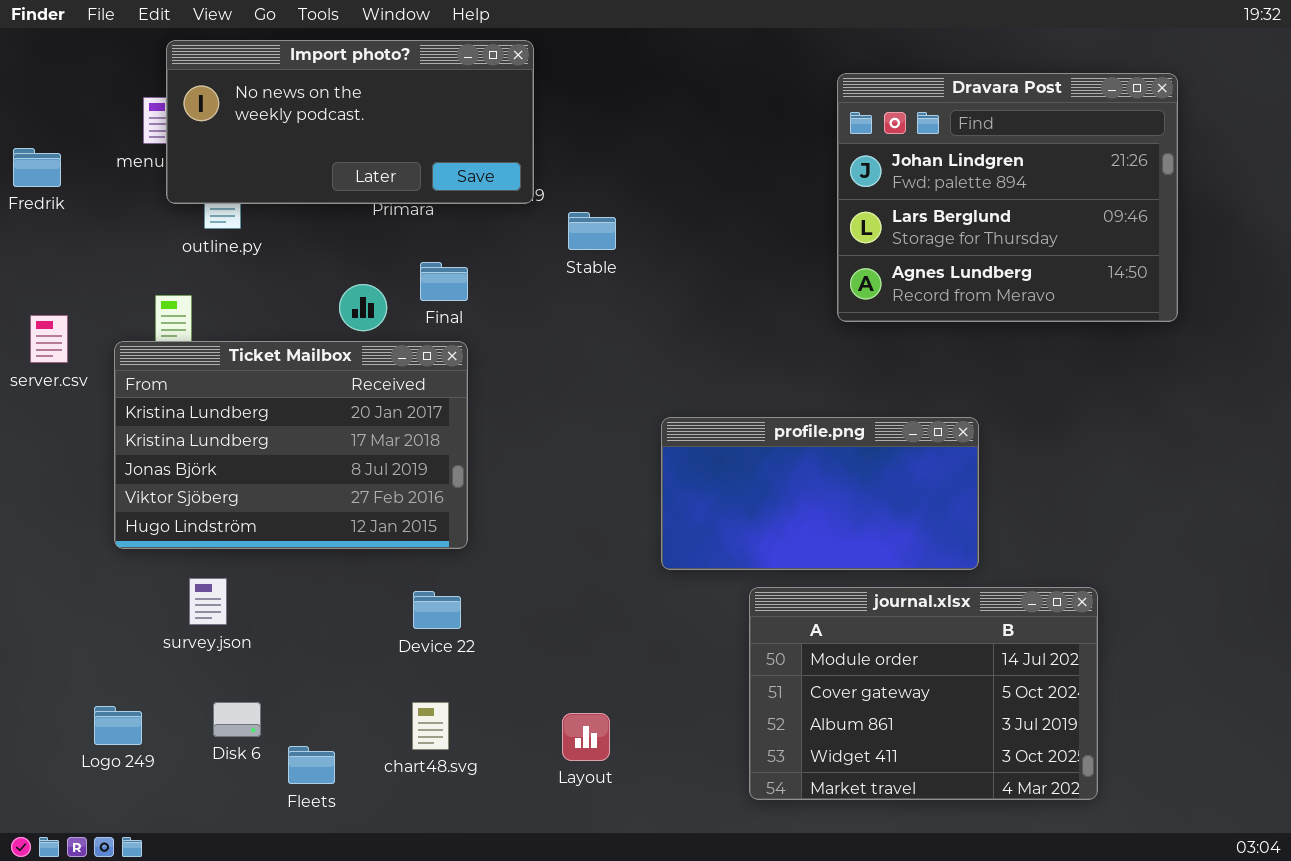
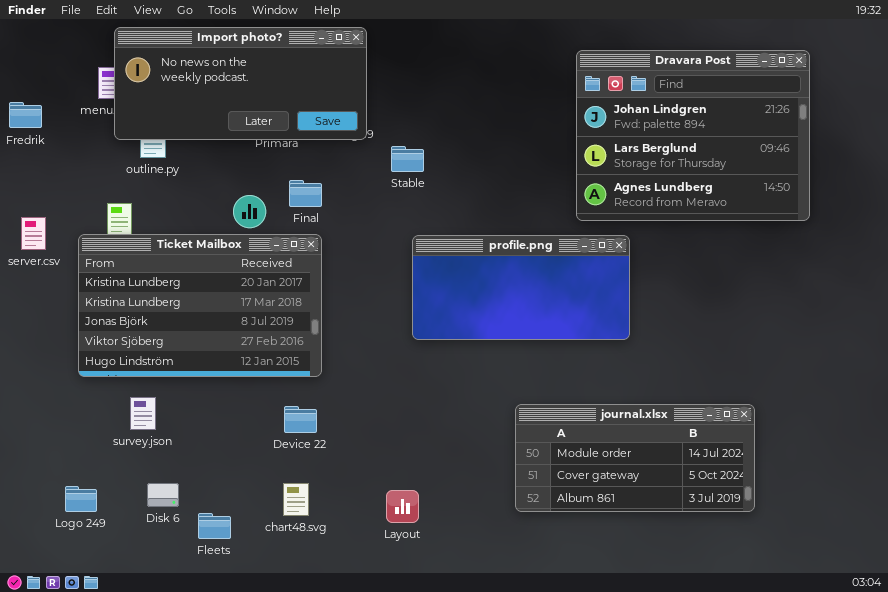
profile.png: [661,417,979,570] -> [412,235,630,340], moved
journal.xlsx: [749,587,1098,800] -> [515,404,755,512], resized

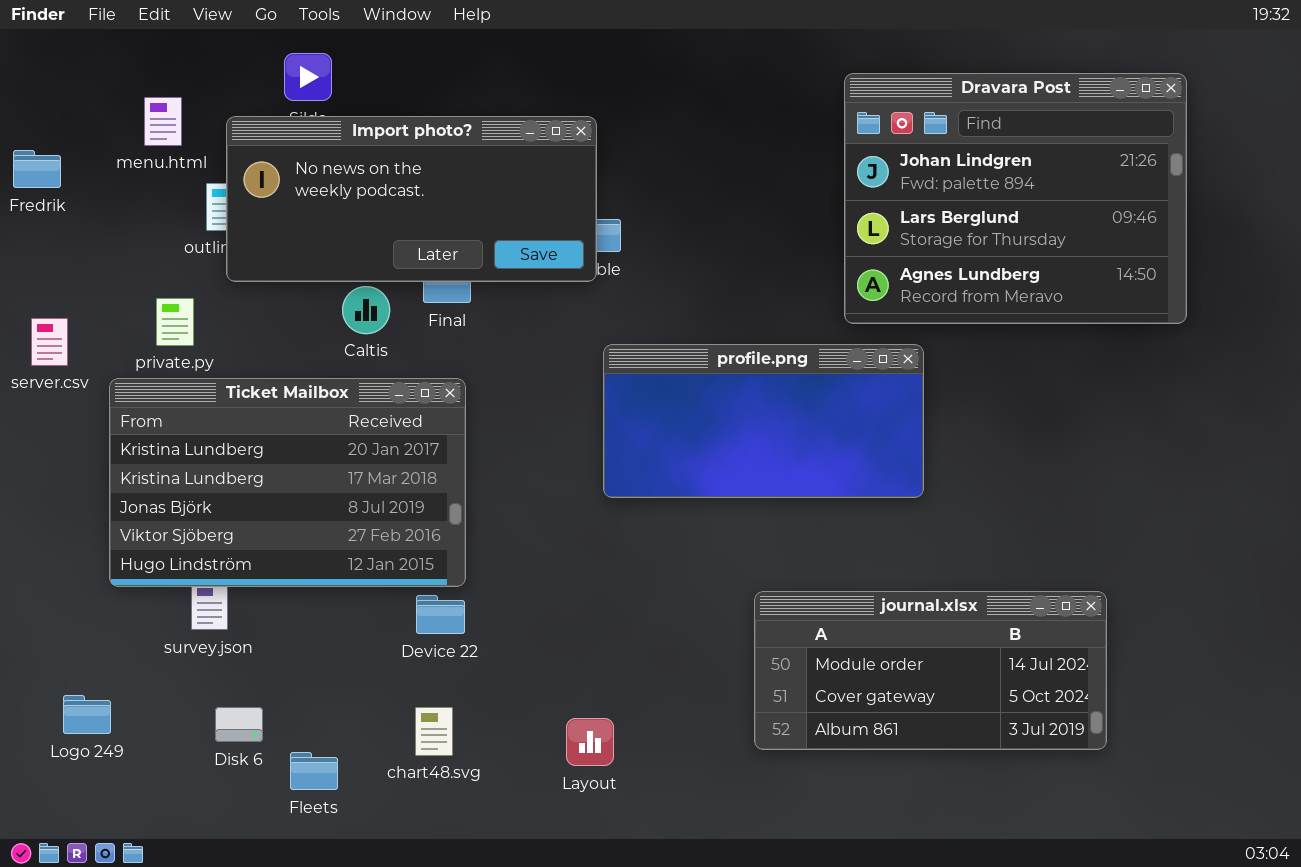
Import photo?: [114,27,367,140] -> [226,116,597,282], moved
Ticket Mailbox: [78,234,322,377] -> [109,378,466,587], moved
Logo 249: [65,486,97,512] -> [63,695,111,734], moved

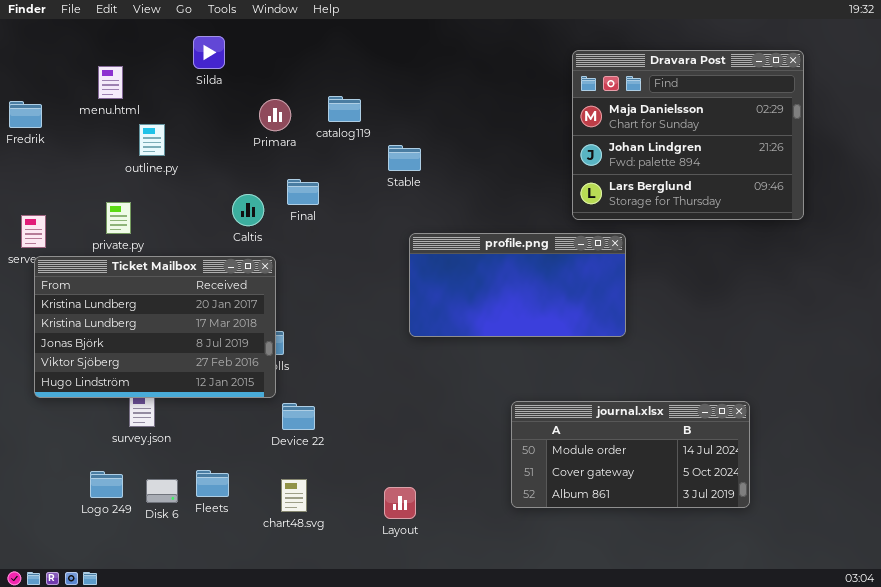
Dravara Post: [844,73,1187,324] -> [572,50,804,220], scrolled up 1 row
Import photo?: [226,116,597,282] -> none, closed
Ticket Mailbox: [109,378,466,587] -> [34,256,276,398], moved
Logo 249: [63,695,111,734] -> [90,471,123,498], moved
Fleets: [290,752,338,790] -> [196,470,229,497], moved

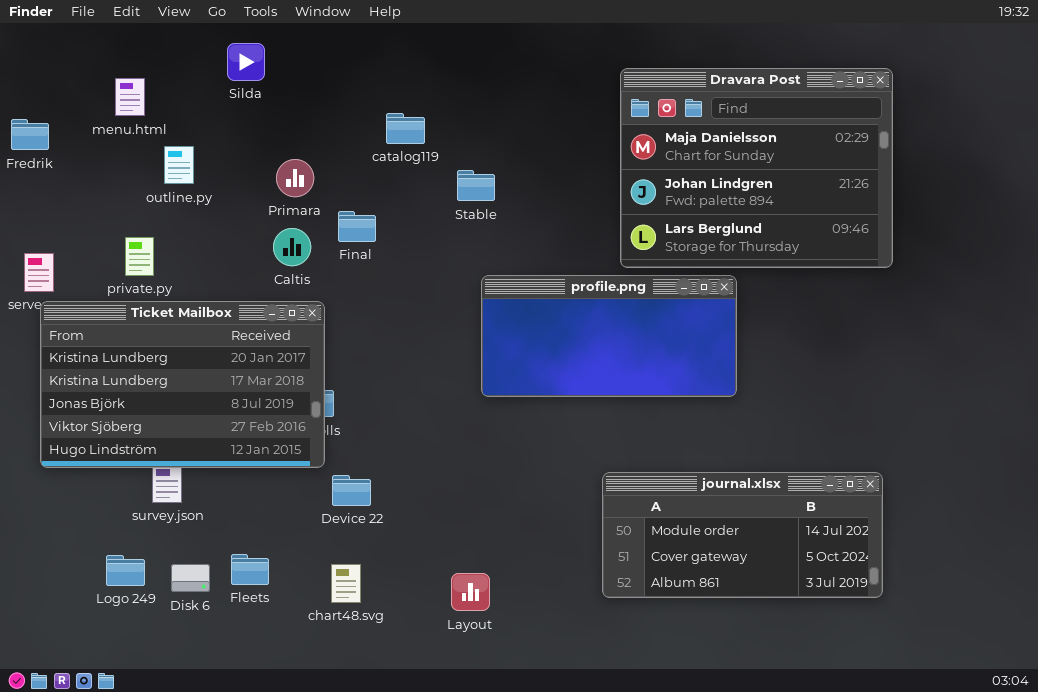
Dravara Post: [572,50,804,220] -> [620,68,893,268], moved
Primara: [259,99,291,131] -> [276,159,314,197], moved

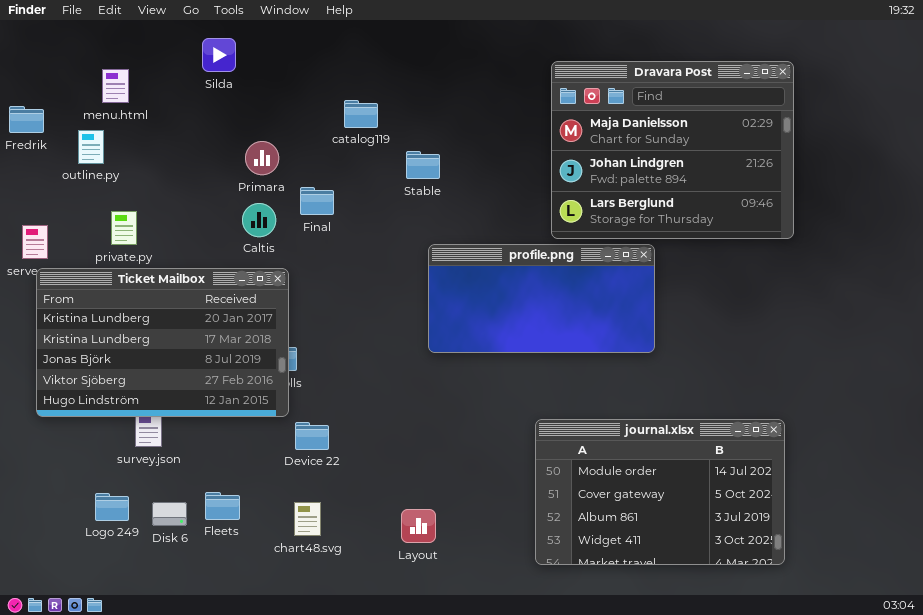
outline.py: [164,146,194,184] -> [78,130,104,164], moved
journal.xlsx: [602,472,883,598] -> [535,419,785,565], resized

